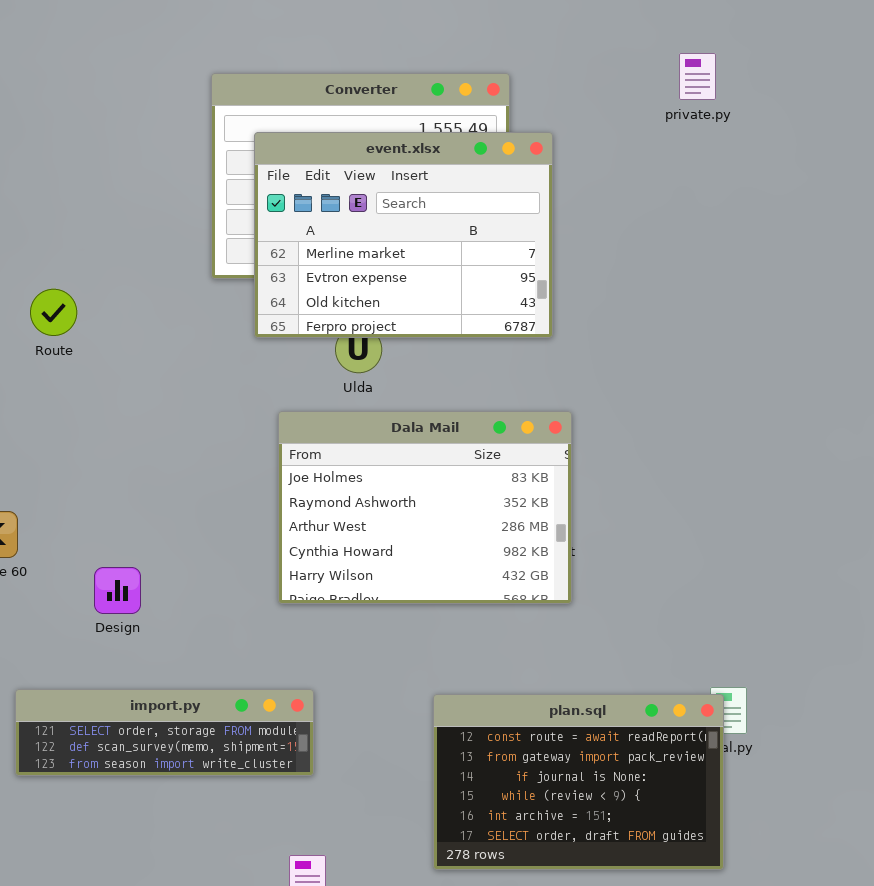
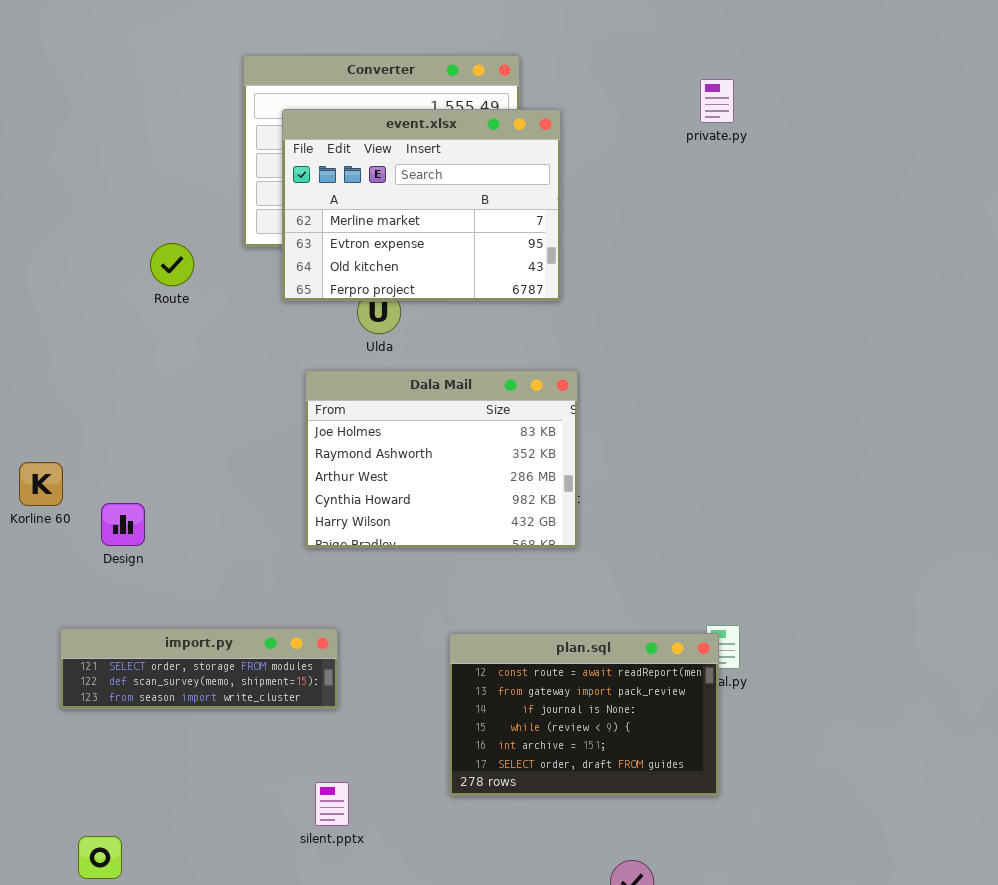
private.py: [679,53,716,100] -> [700,79,734,123], moved
Route: [30,289,77,336] -> [150,243,194,286], moved
Design: [94,567,141,614] -> [101,503,145,546], moved

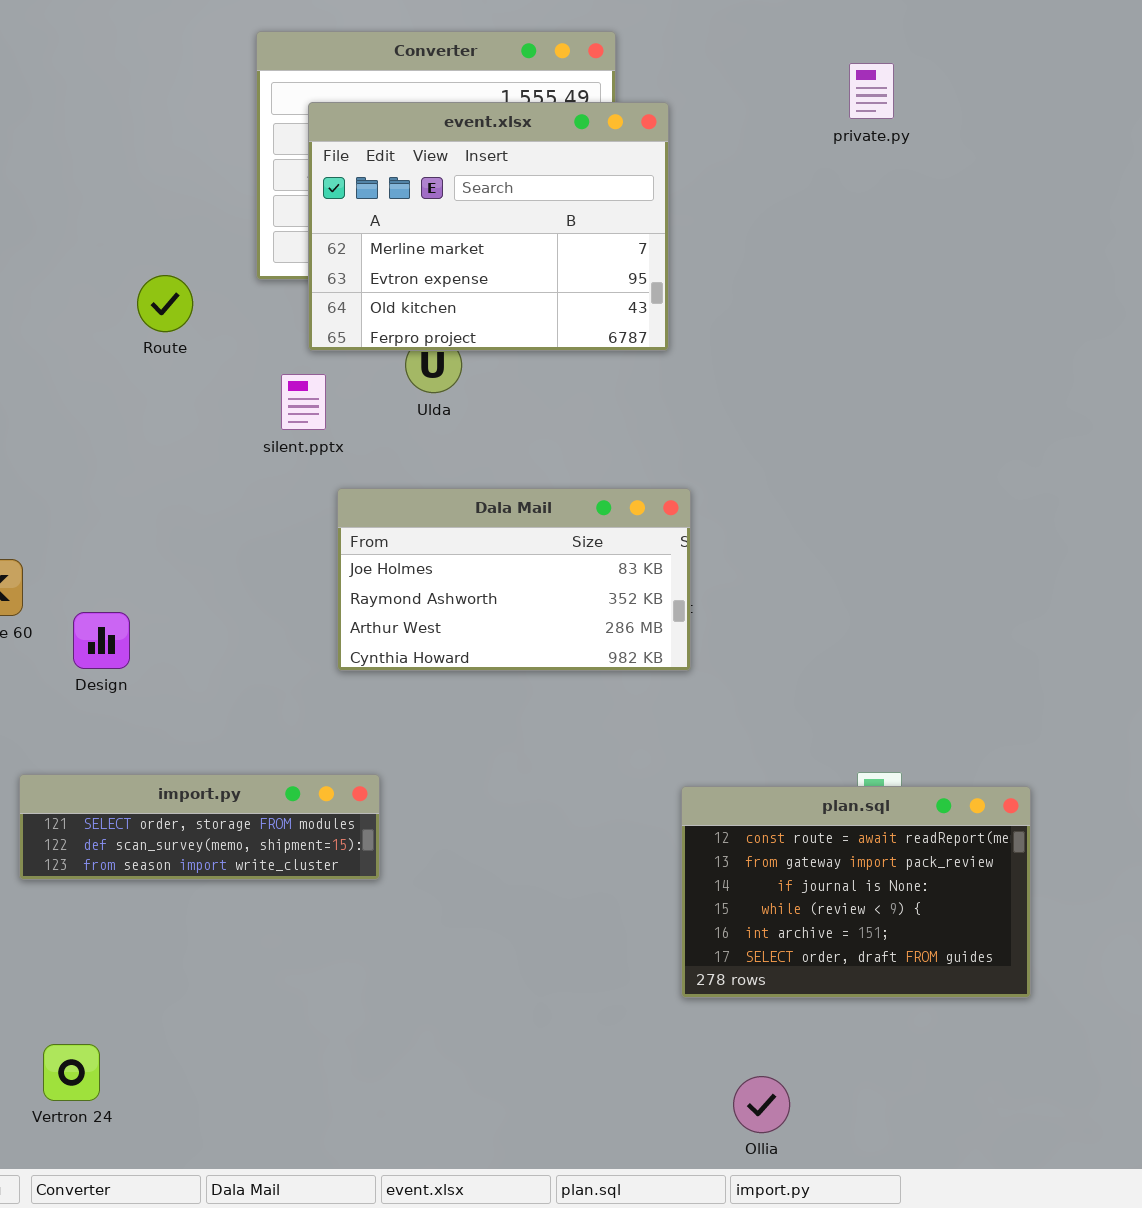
Dala Mail: [305,370,578,548] -> [337,488,691,671], resized
plan.sql: [449,633,719,796] -> [681,786,1031,998], moved
silent.pptx: [315,782,349,826] -> [281,374,326,430], moved

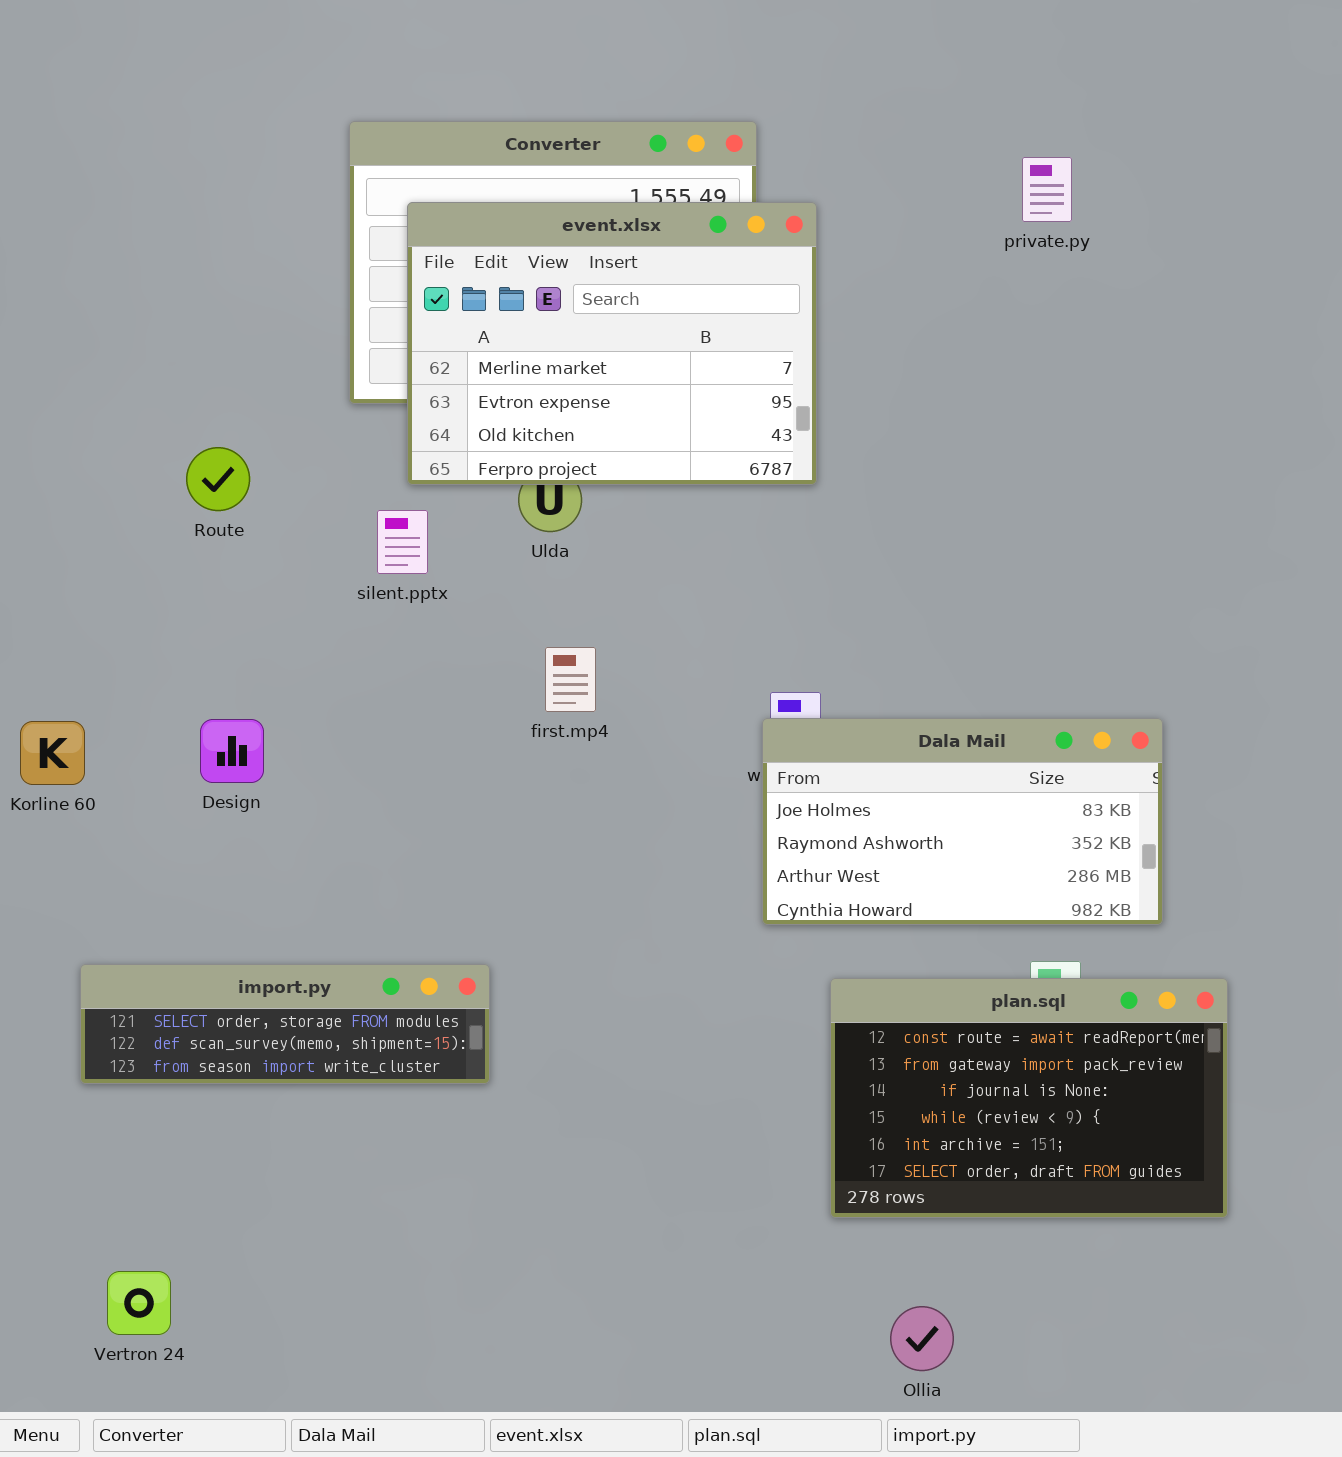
Route: [137,275,193,332] -> [186,447,250,511], moved
Dala Mail: [337,488,691,671] -> [762,718,1163,925], moved
Design: [73,612,130,669] -> [200,719,264,783], moved

